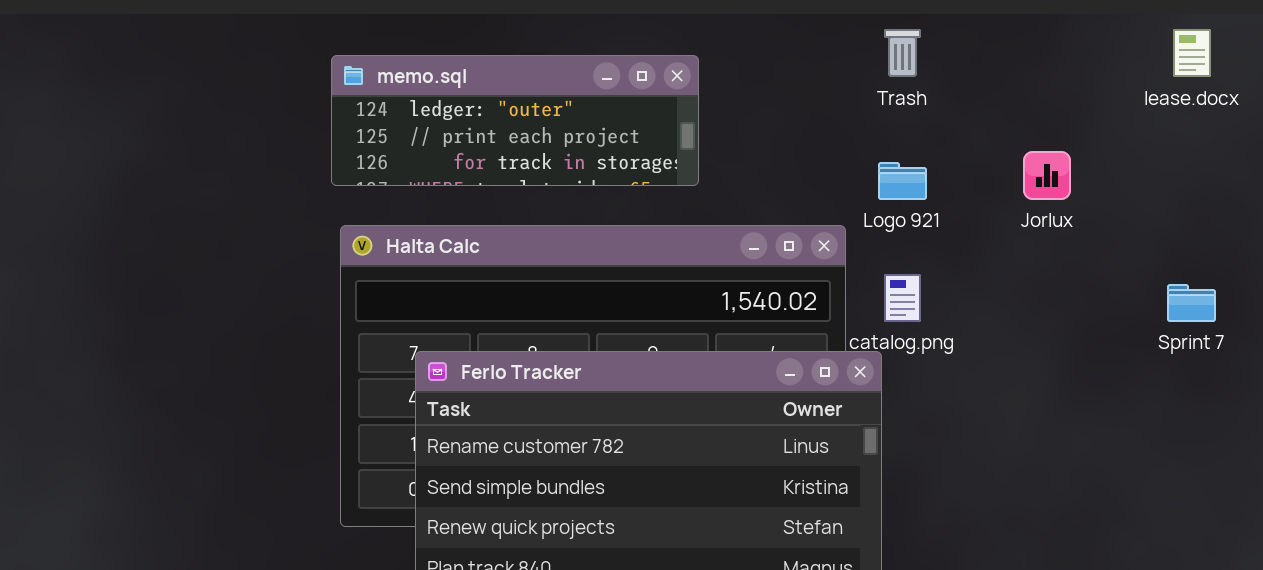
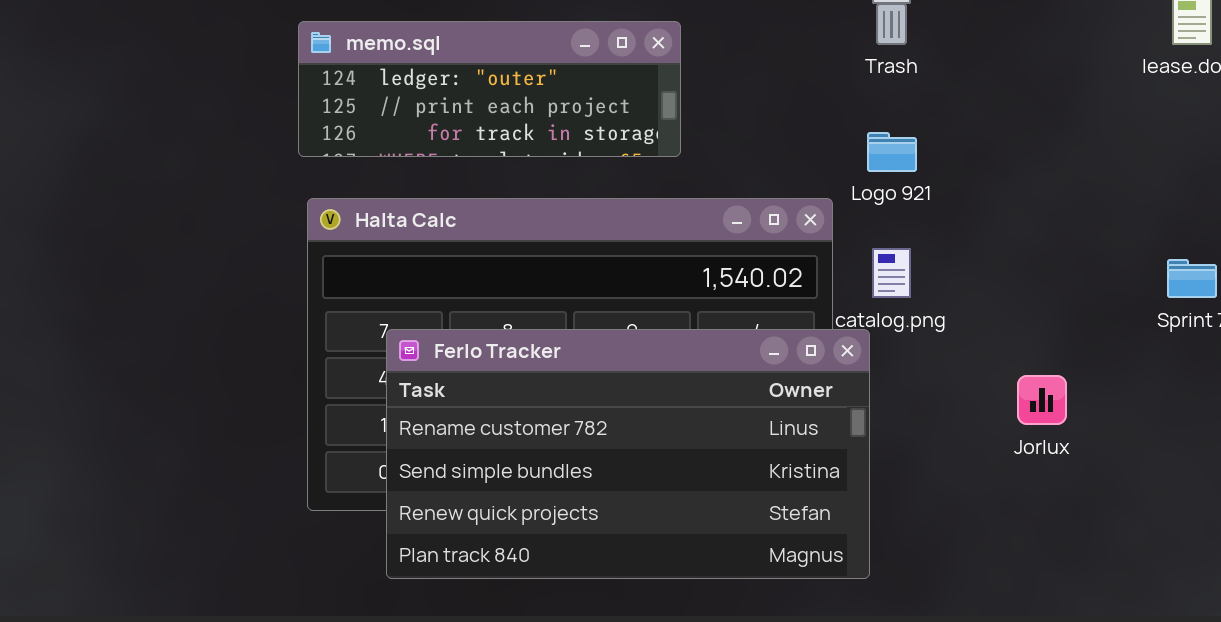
Jorlux: [1023,151,1071,200] -> [1017,375,1067,425], moved

